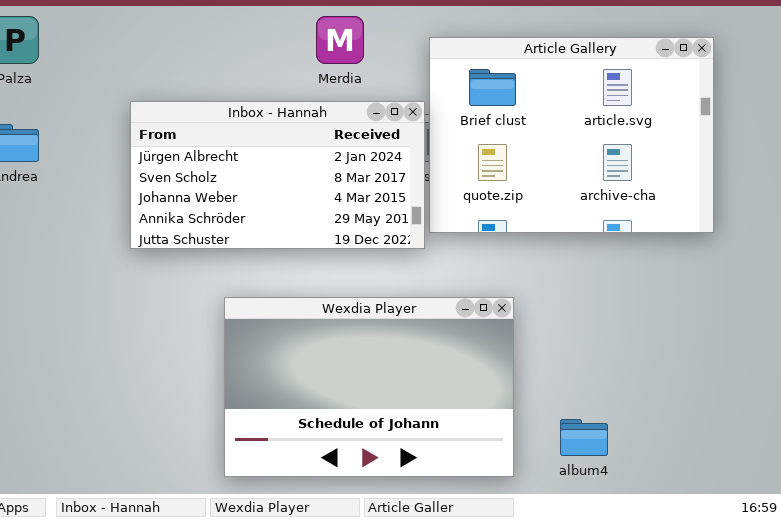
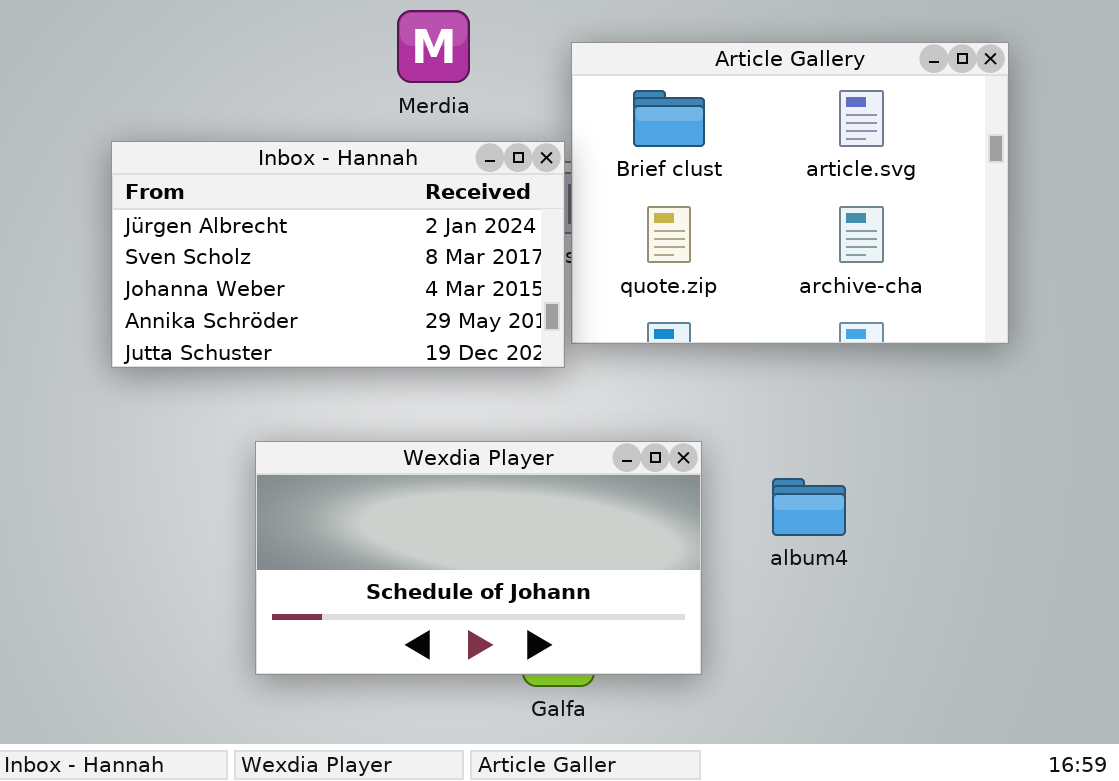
Wexdia Player: [224,297,514,477] -> [255,441,702,675], resized
album4: [560,419,608,456] -> [772,478,846,536], moved

